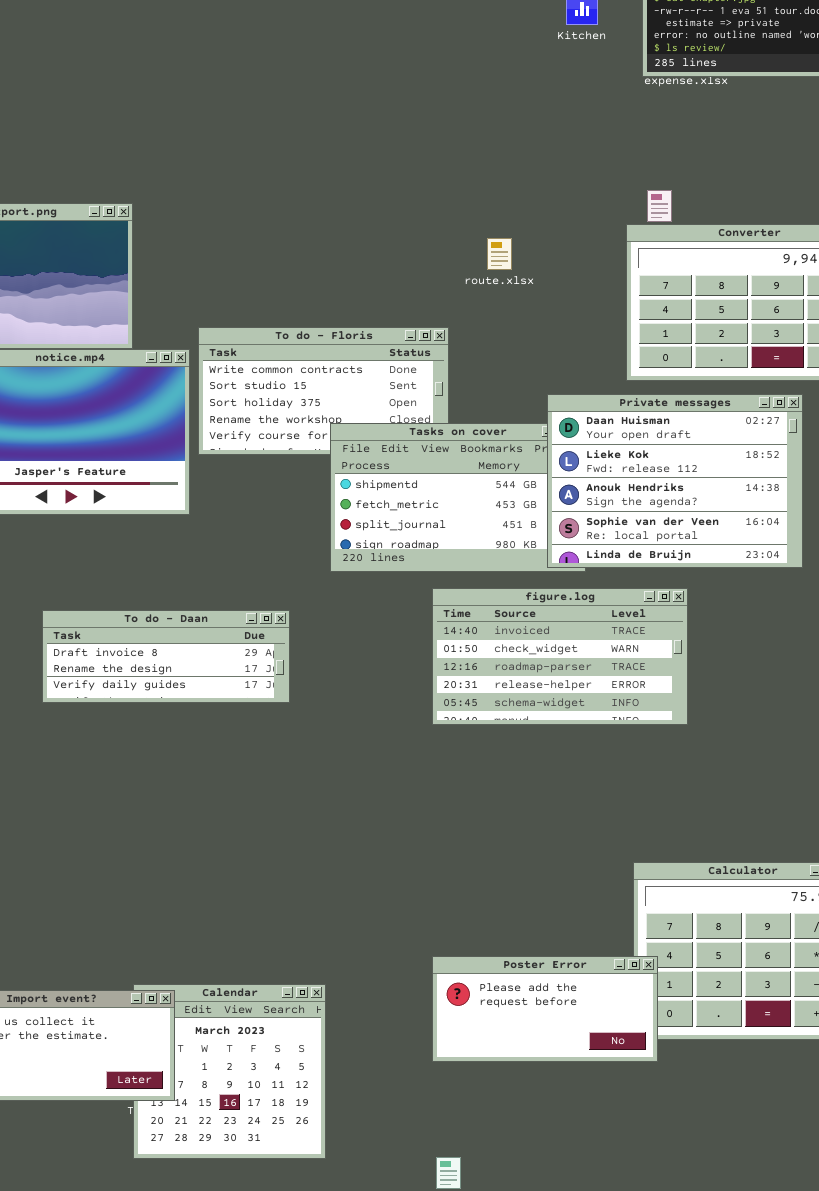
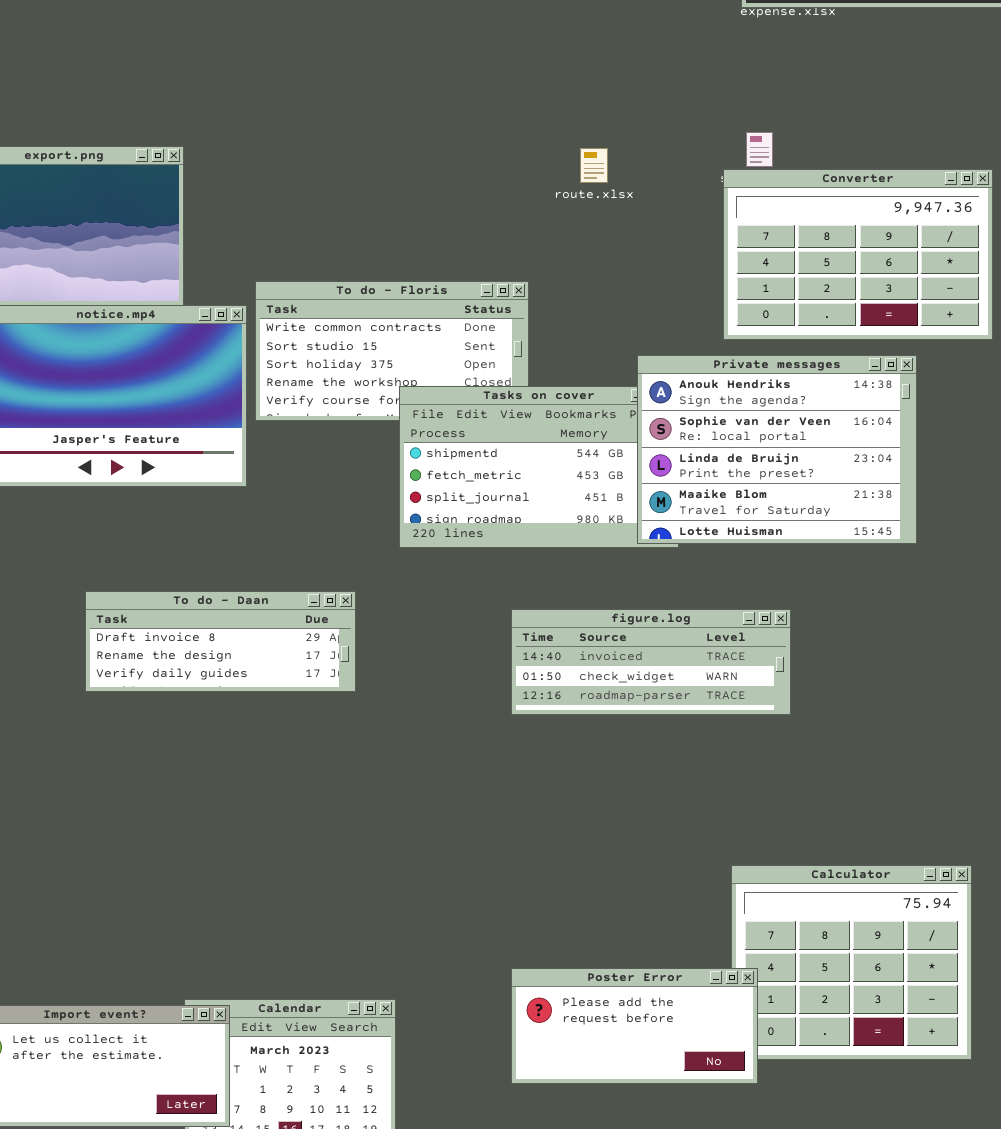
route.xlsx: [487,238,512,270] -> [580,148,608,183], moved
Private messages: [547,394,803,568] -> [637,355,917,544], scrolled down 2 rows
figure.log: [432,588,688,725] -> [511,609,791,715], resized

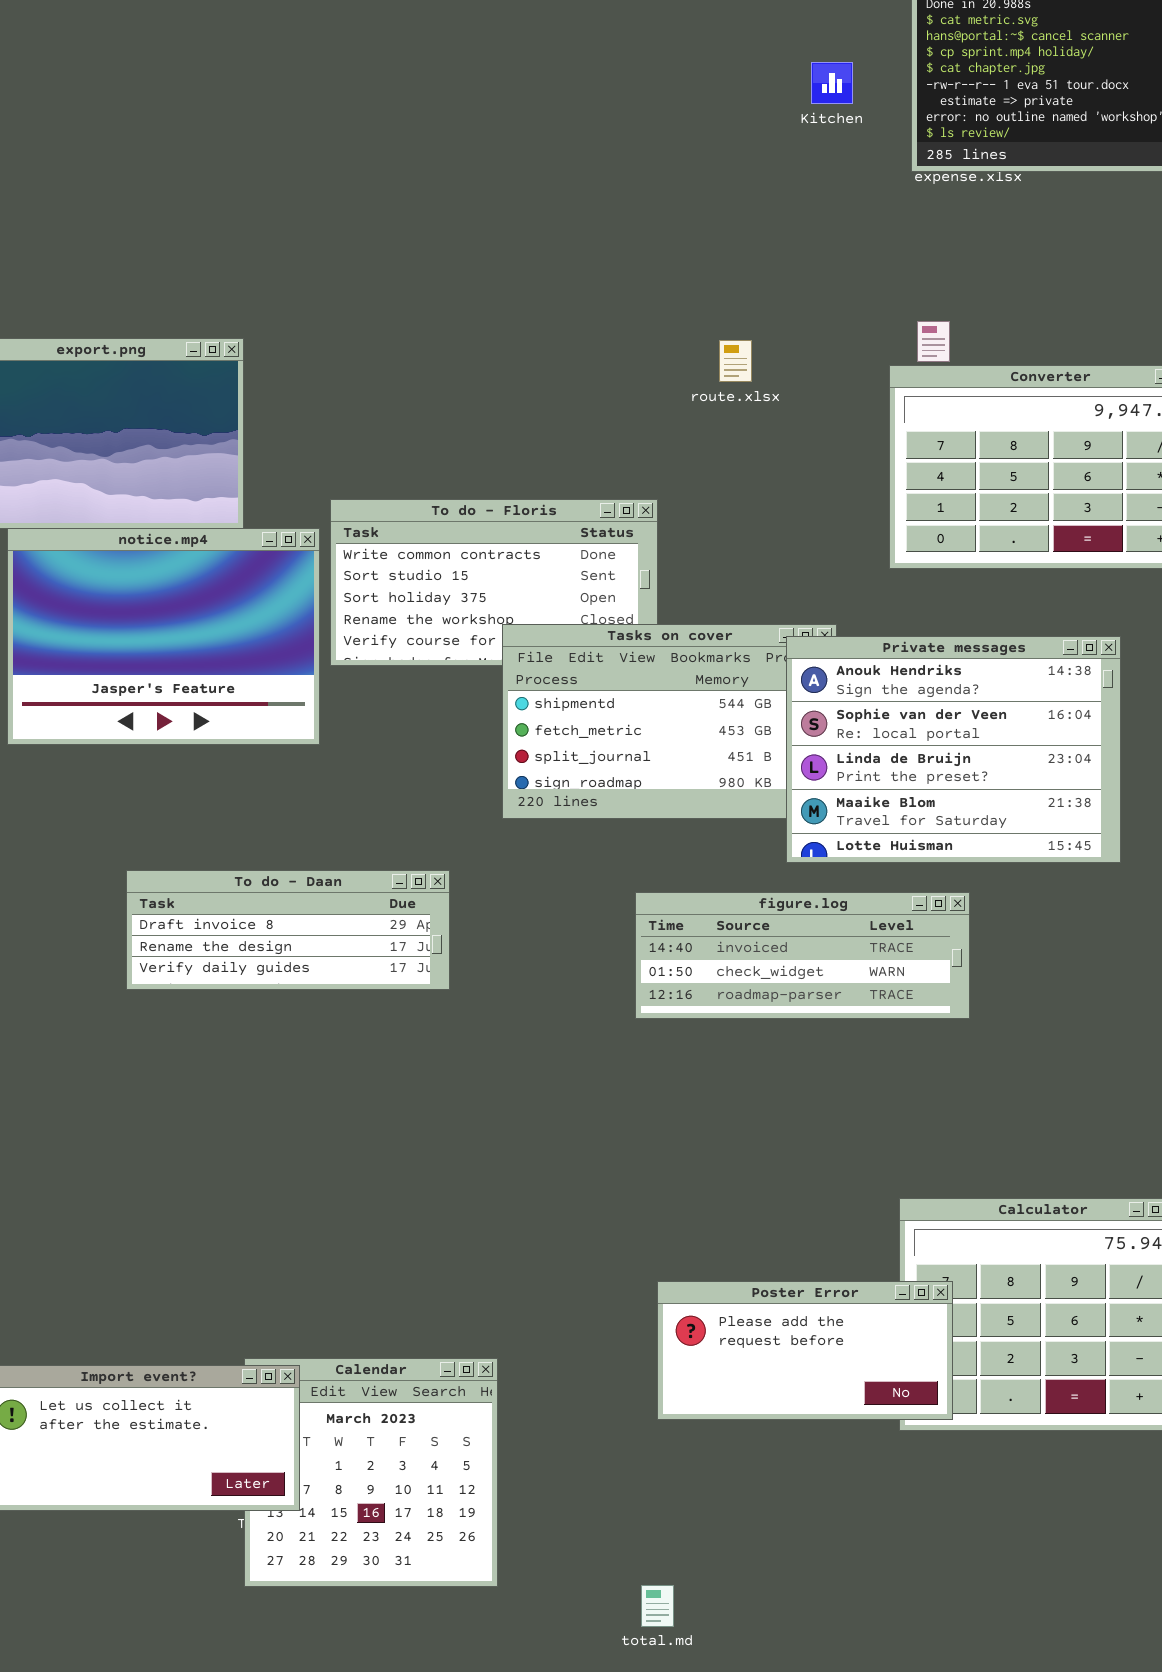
Private messages: [637,355,917,544] -> [786,636,1121,863], moved
Poster Error: [511,968,758,1084] -> [657,1281,953,1420], moved

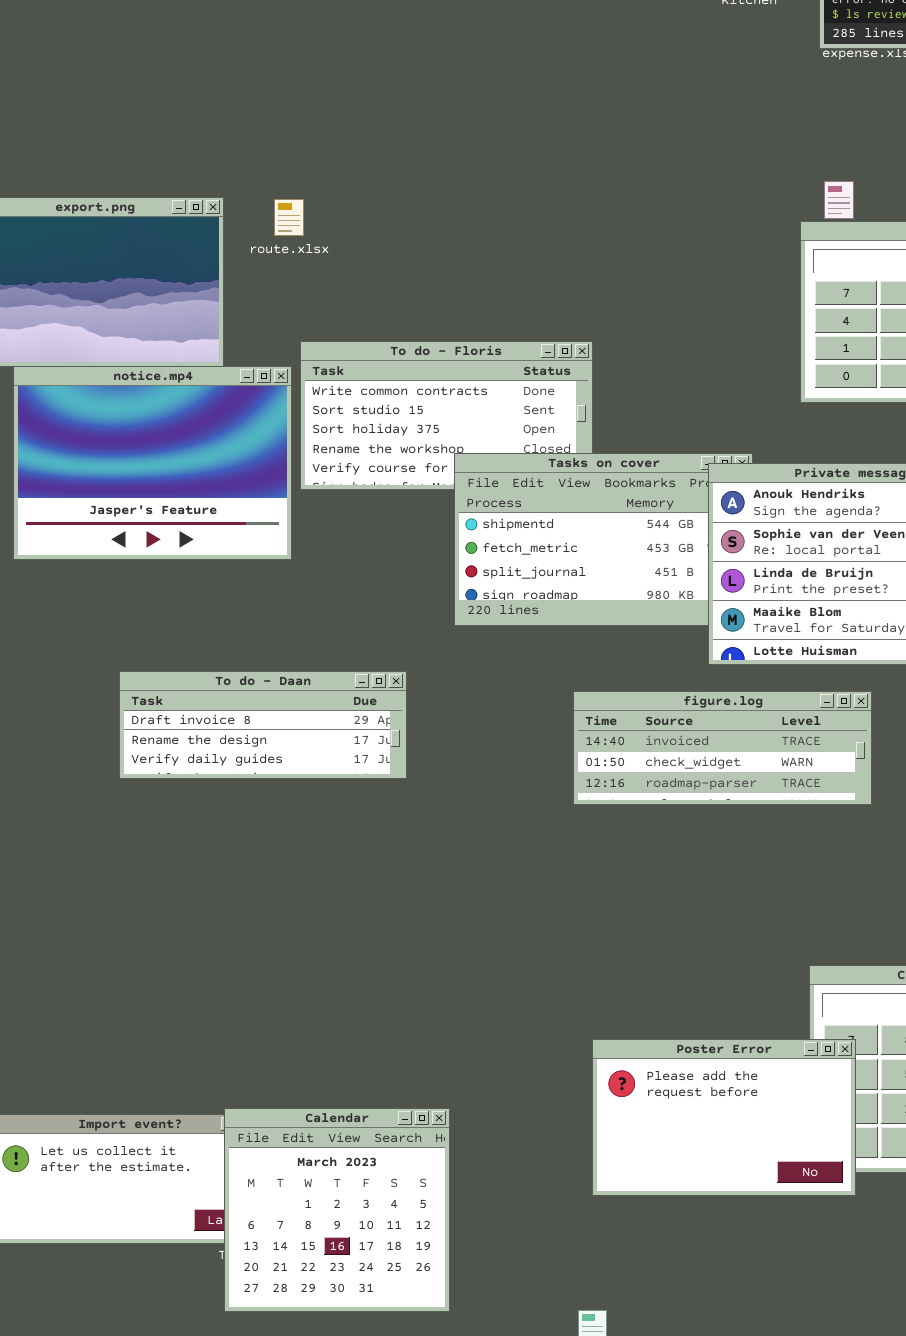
route.xlsx: [719,340,752,382] -> [274,199,304,236], moved
Poster Error: [657,1281,953,1420] -> [592,1039,856,1196], resized
Calendar: [244,1358,498,1587] -> [224,1108,450,1312], raised

